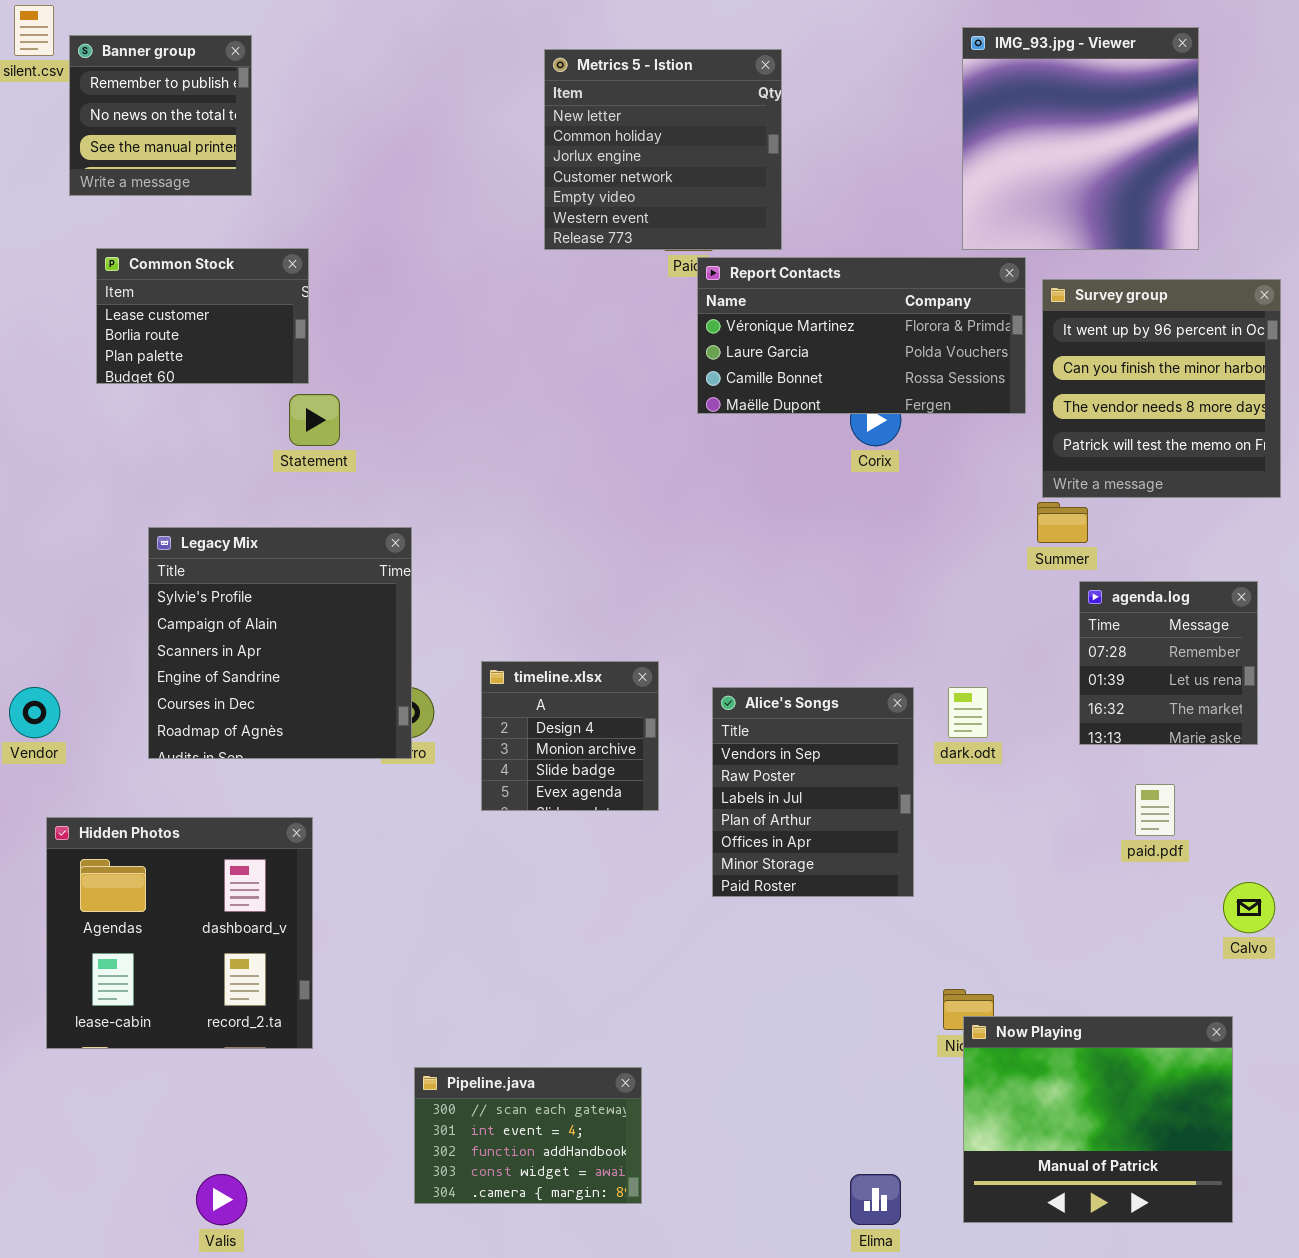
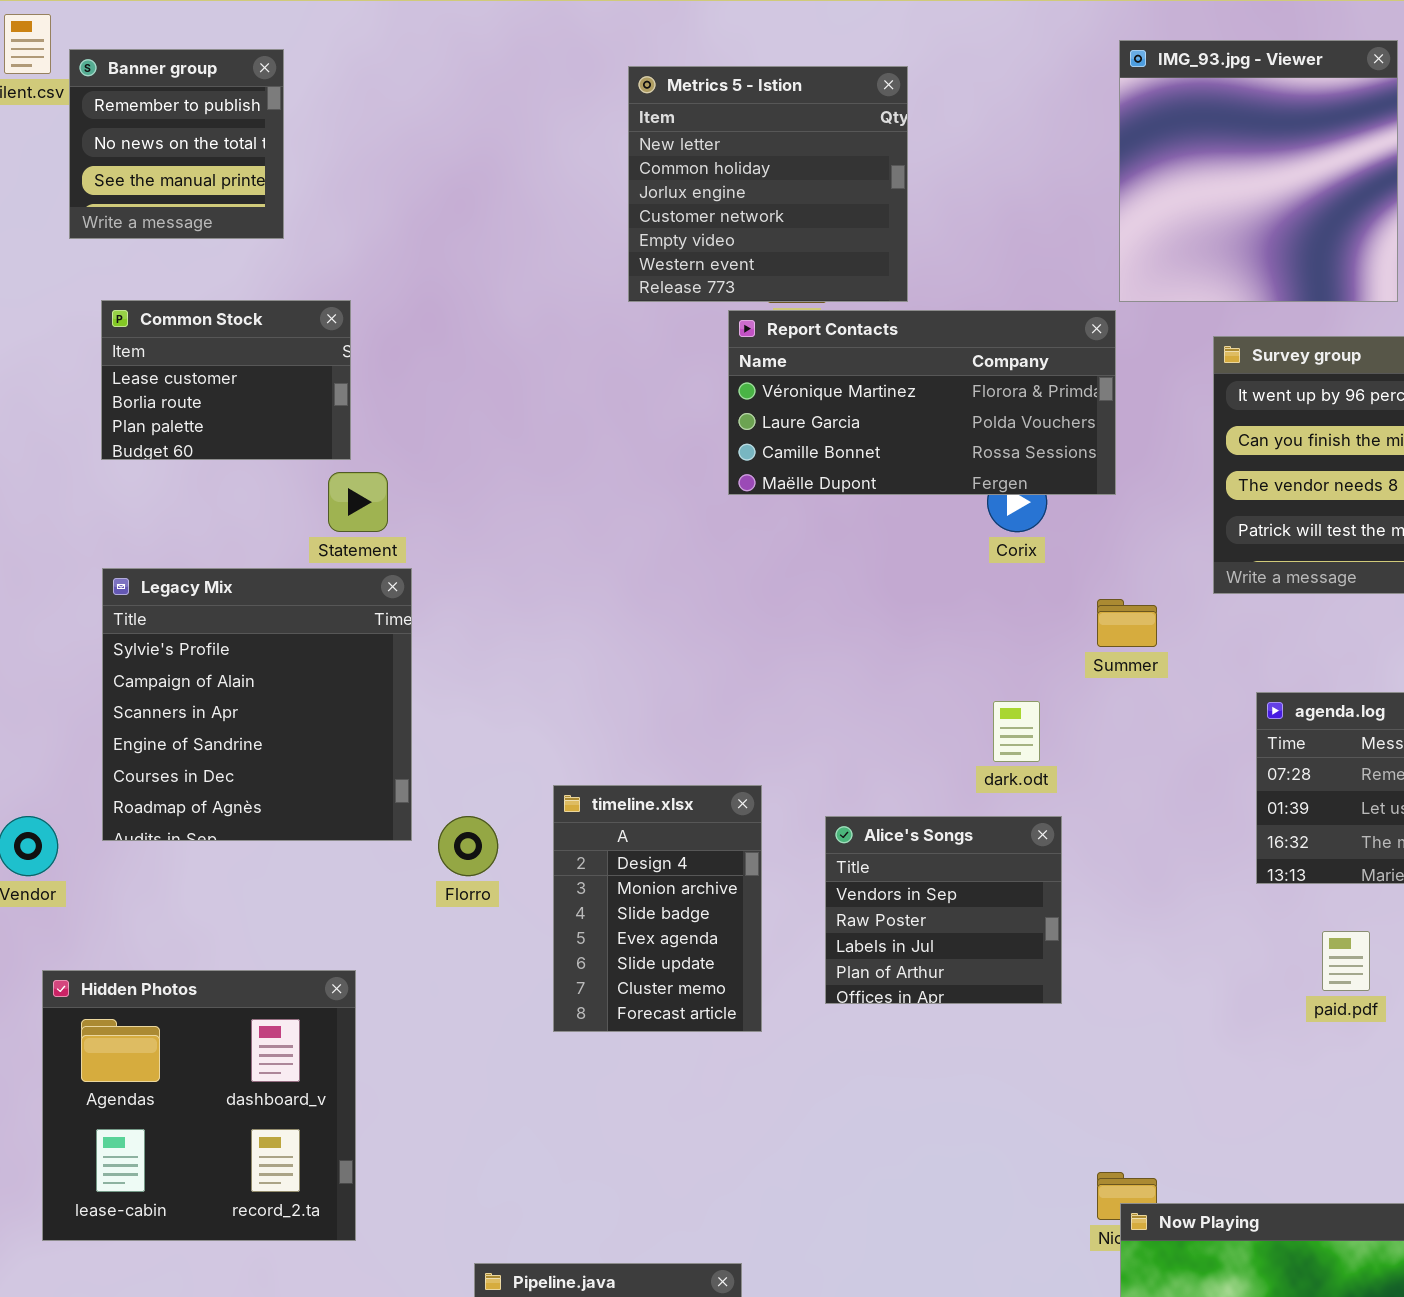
Report Contacts: [697,257,1026,414] -> [728,310,1116,495], moved
Summer: [1037,502,1088,543] -> [1097,599,1157,647], moved
Legacy Mix: [148,527,412,759] -> [102,568,412,841], moved
timeline.xlsx: [481,661,659,811] -> [553,785,762,1032], resized
Alice's Songs: [712,687,914,897] -> [825,816,1062,1004], resized
dark.odt: [948,687,988,738] -> [993,701,1040,762], moved

